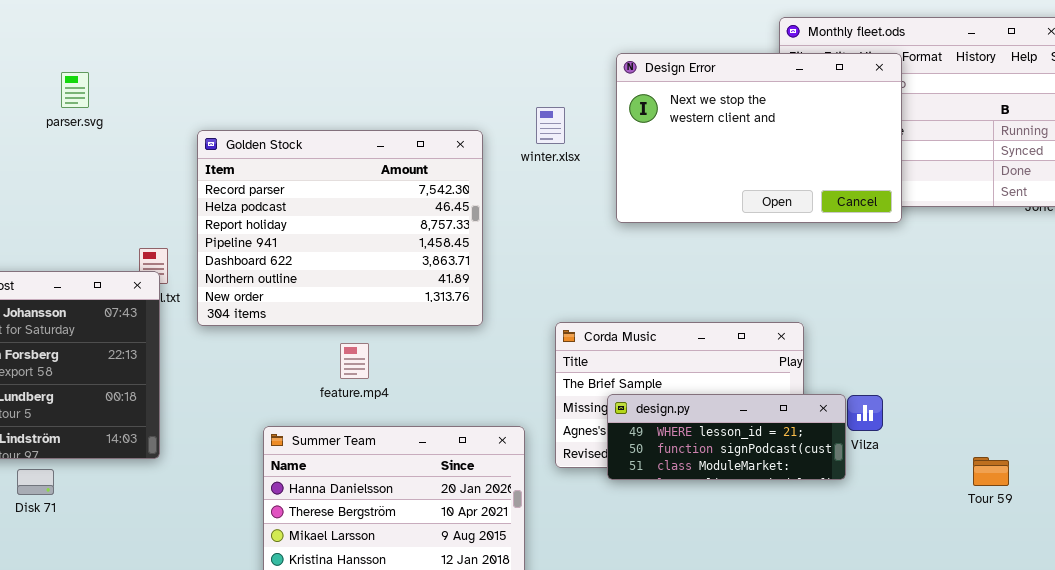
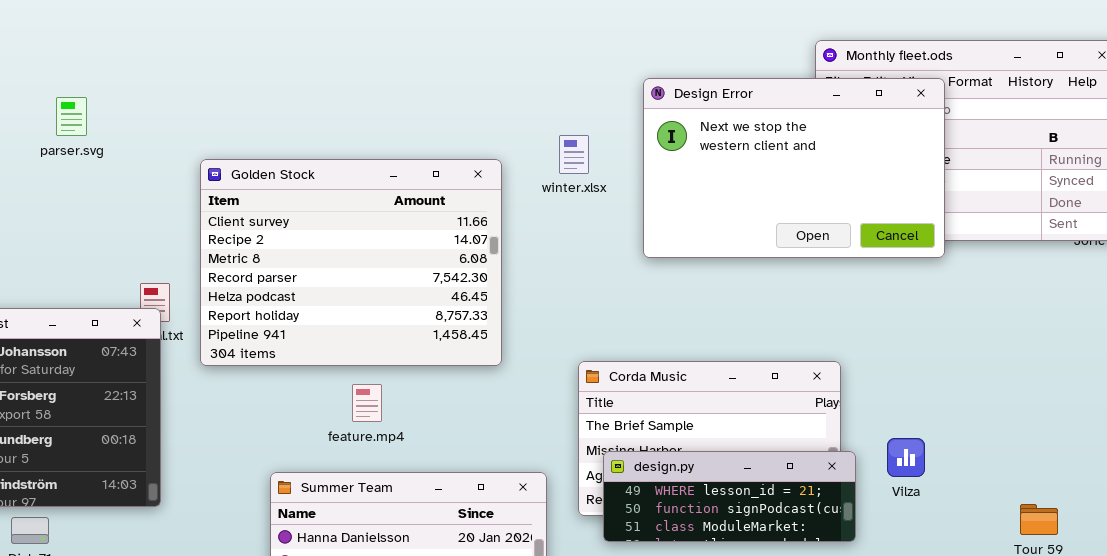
Golden Stock: [197,130,483,326] -> [200,159,502,366], scrolled up 3 rows
design.py: [607,394,846,480] -> [603,451,856,542], moved

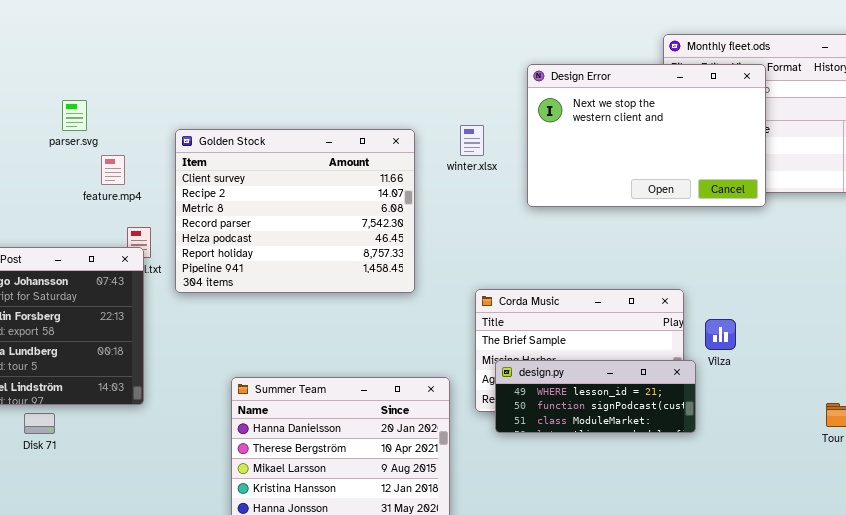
parser.svg: [56,97,87,136] -> [62,100,87,131], moved
winter.xlsx: [559,135,589,174] -> [460,125,484,156], moved
feature.mp4: [352,384,382,422] -> [101,155,125,185], moved
Vilza: [887,438,925,477] -> [705,319,736,350], moved

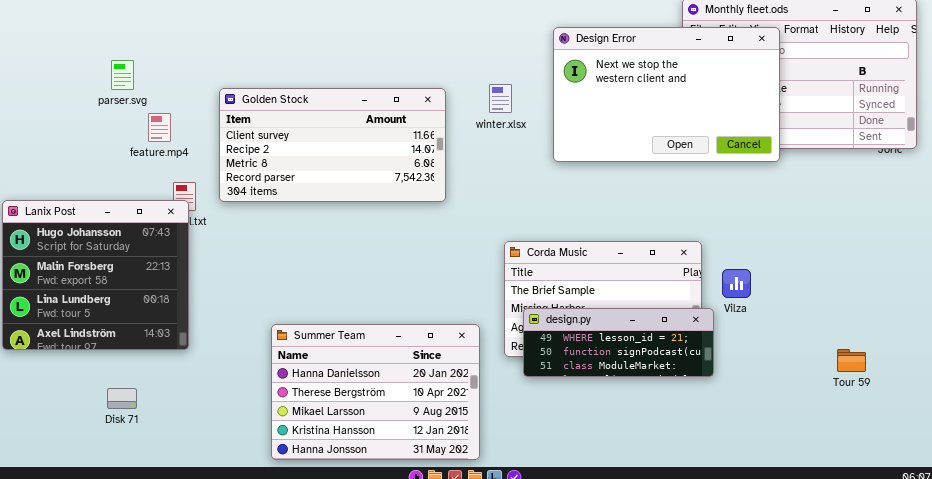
Golden Stock: [175,129,415,293] -> [219,88,446,202], resized
Disk 71: [24,413,55,434] -> [107,388,137,409], moved

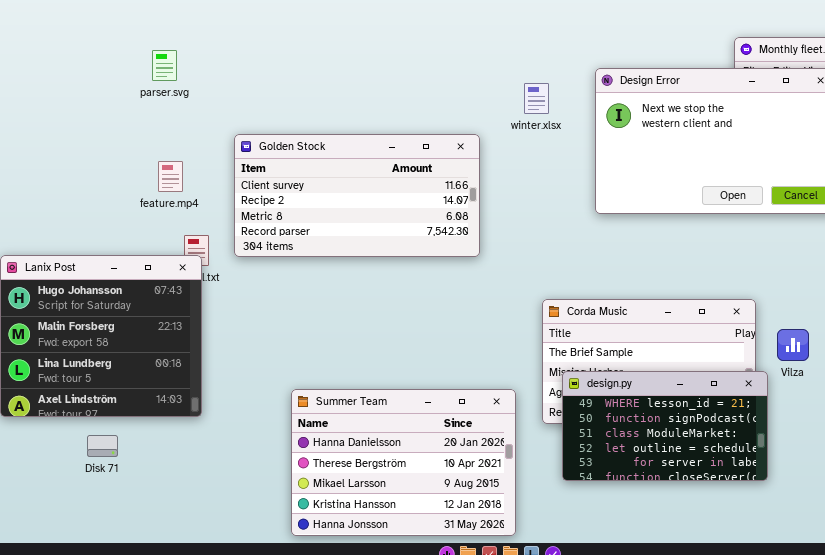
parser.svg: [111,60,134,90] -> [152,50,177,81], moved
winter.xlsx: [489,84,512,113] -> [524,83,549,114], moved
design.py: [523,308,714,377] -> [562,371,768,481], resized
Disk 71: [107,388,137,409] -> [87,435,118,457], moved

